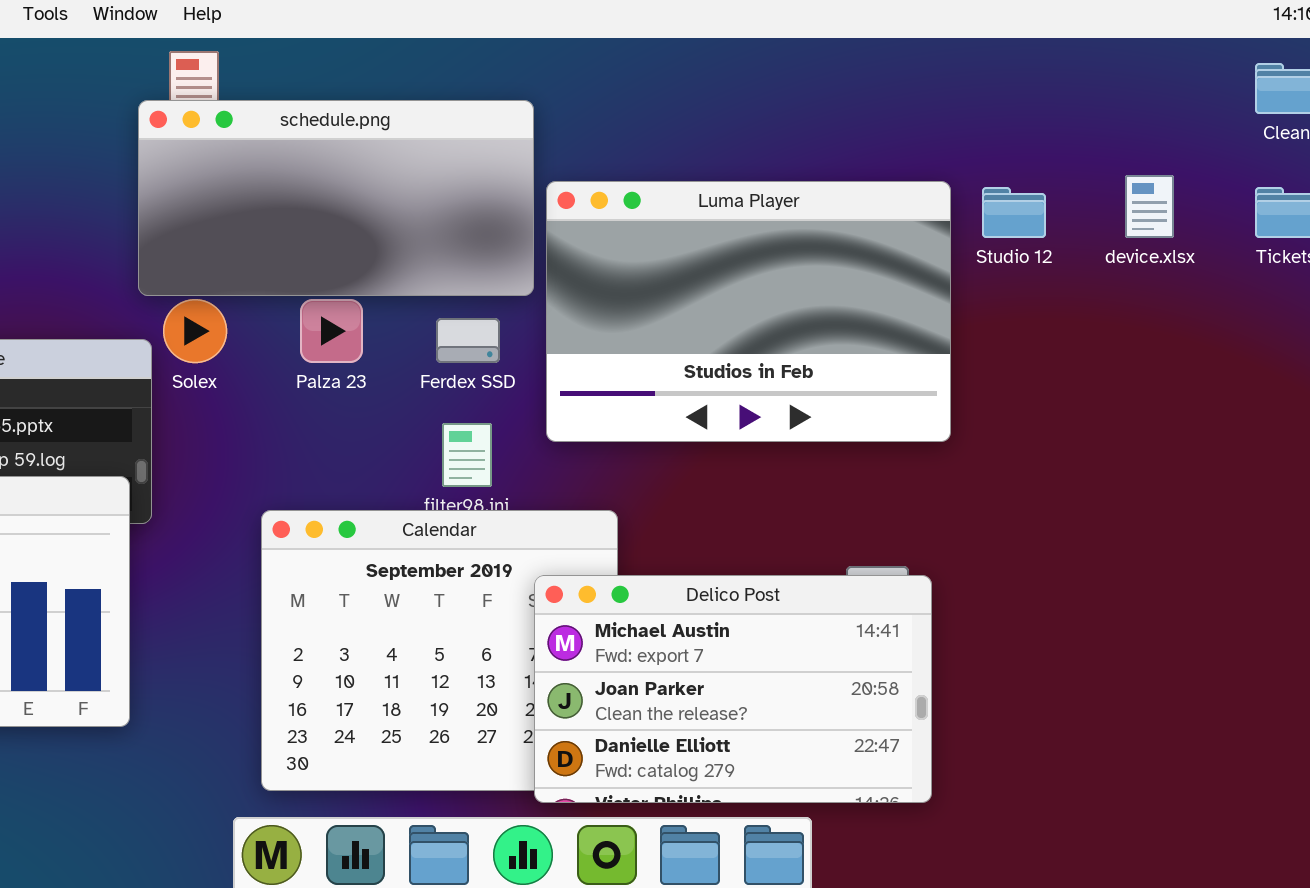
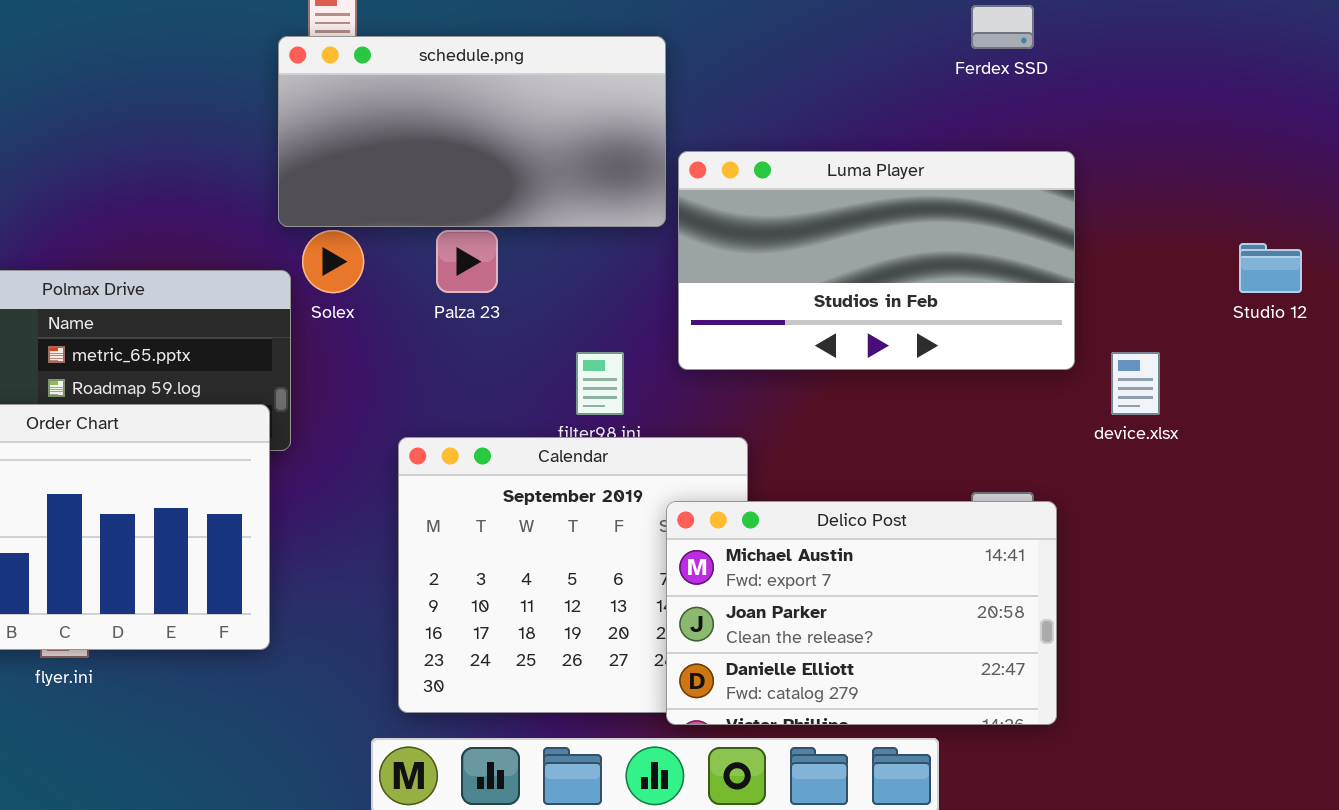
device.xlsx: [1125,175,1174,238] -> [1111,352,1160,415], moved
Luma Player: [546,181,951,442] -> [678,151,1075,370], resized
Studio 12: [982,187,1046,238] -> [1239,243,1302,293], moved
Ferdex SSD: [436,318,500,363] -> [971,5,1034,49], moved

